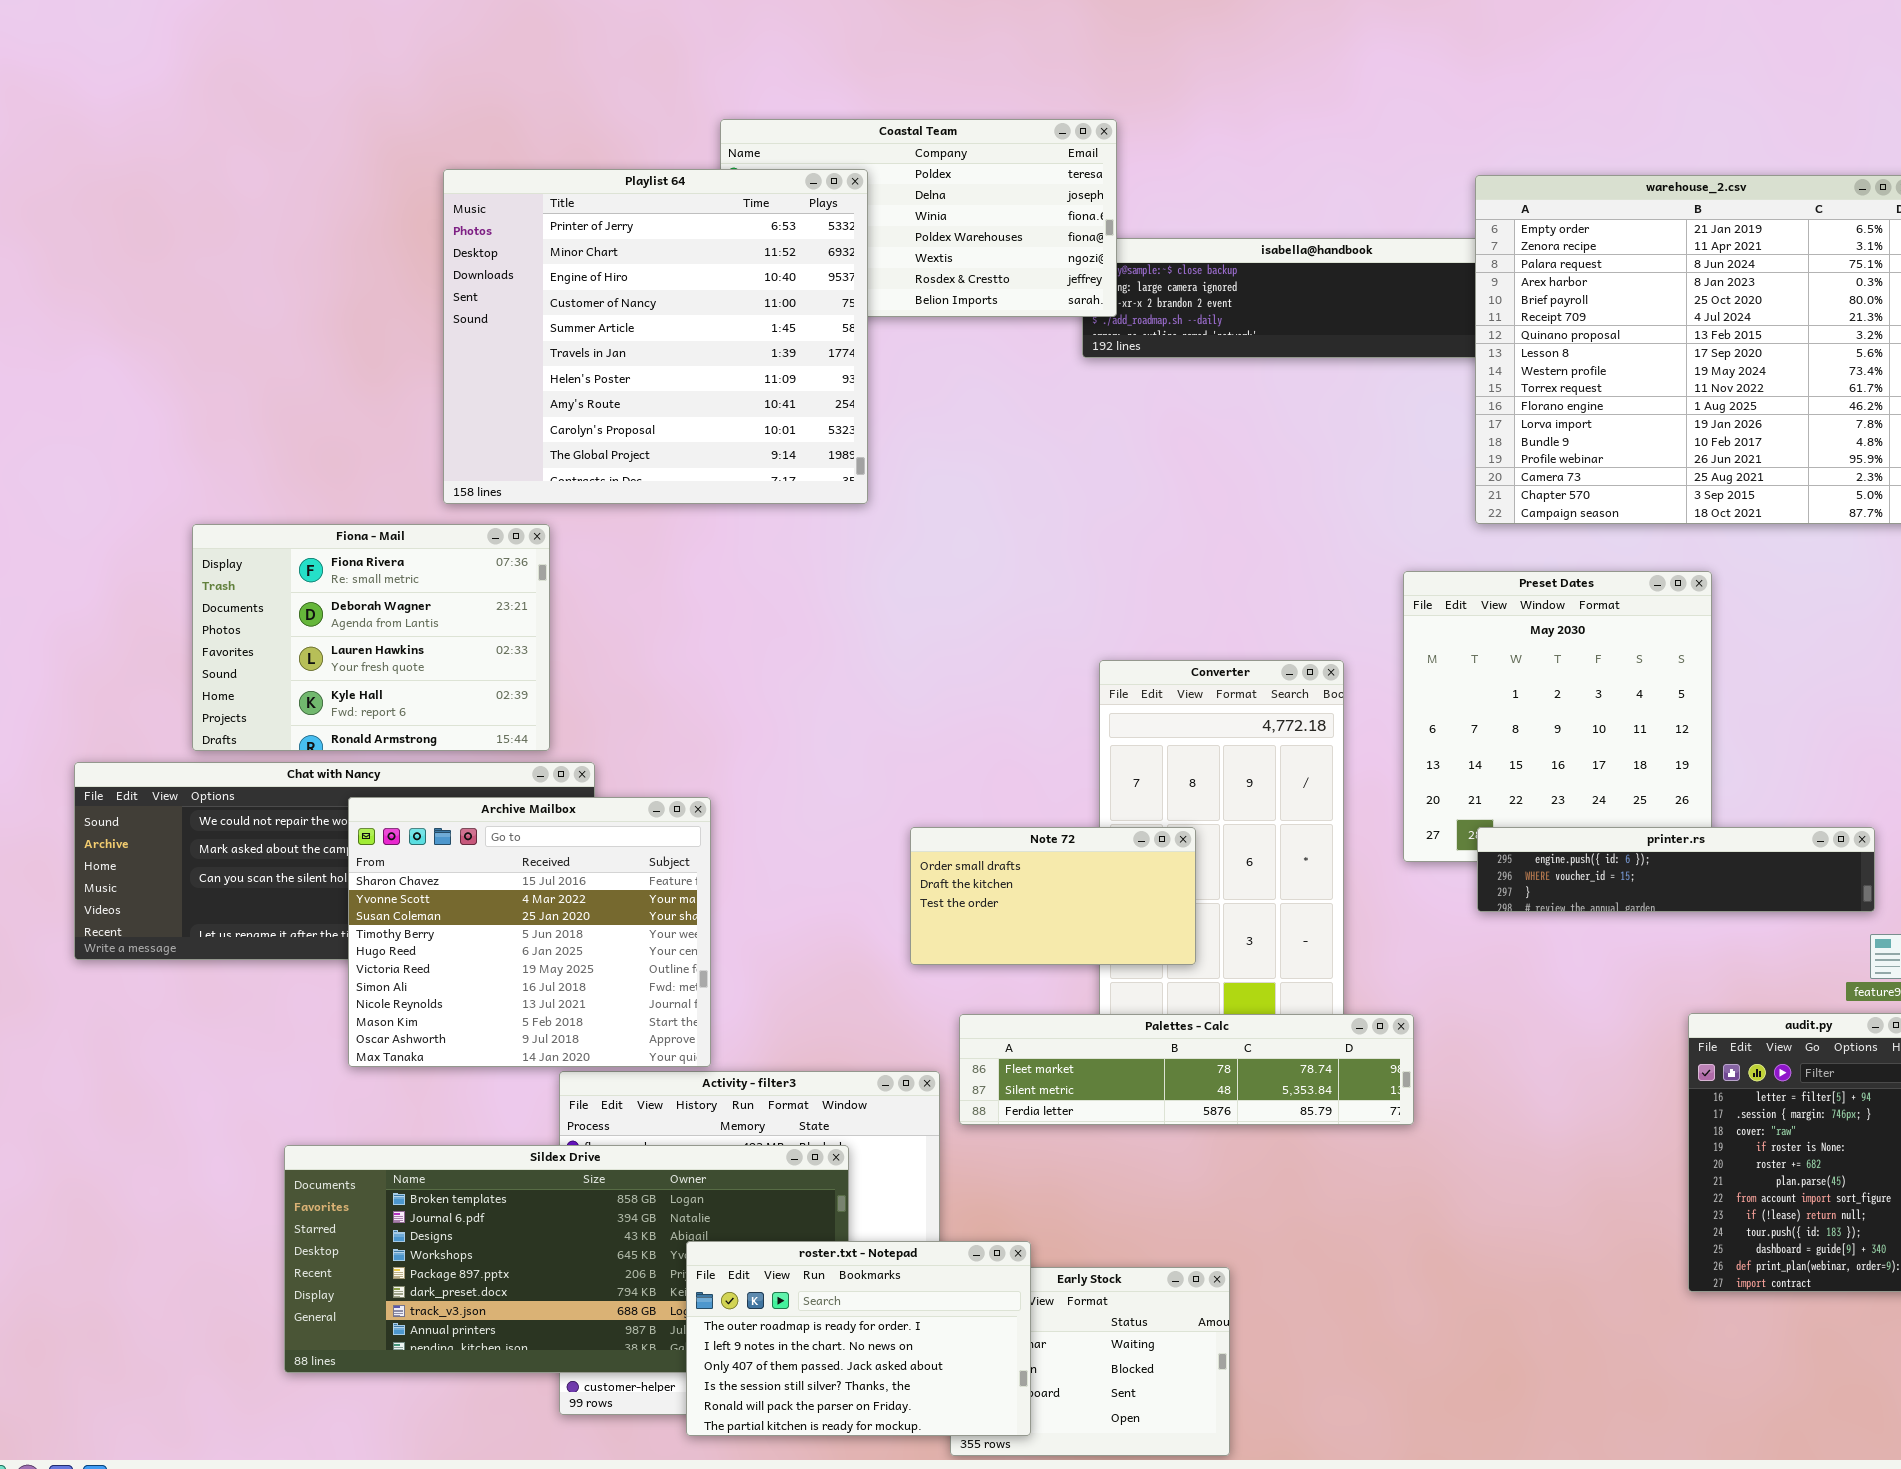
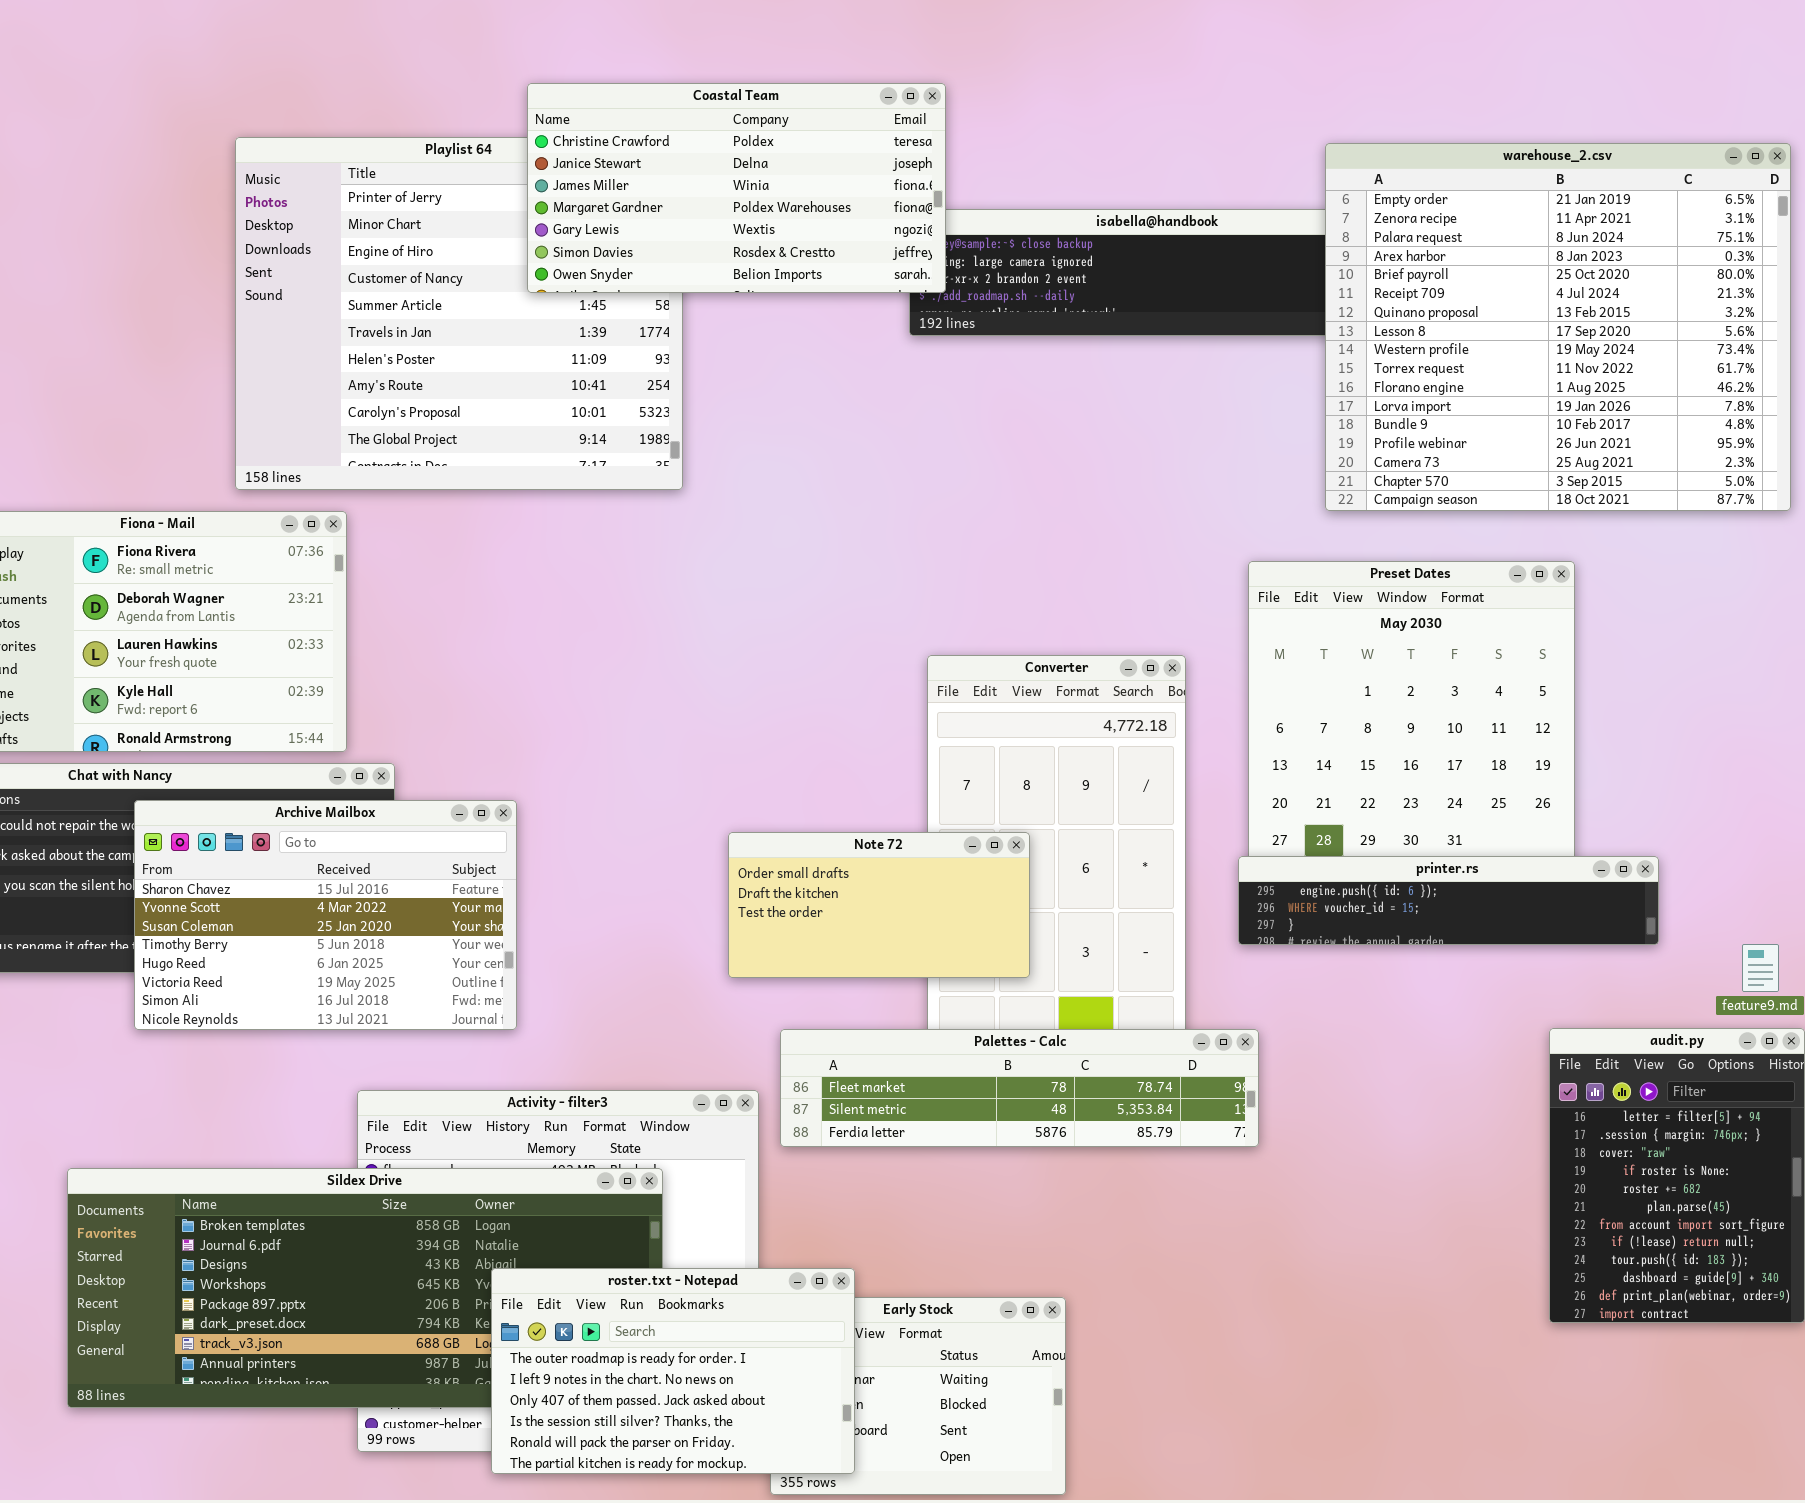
Coastal Team: [720,119,1117,317] -> [527,83,946,293], raised
Archive Mailbox: [348,797,711,1067] -> [134,800,517,1030], resized
printer.rs: [1477,827,1875,912] -> [1238,856,1659,945], moved

